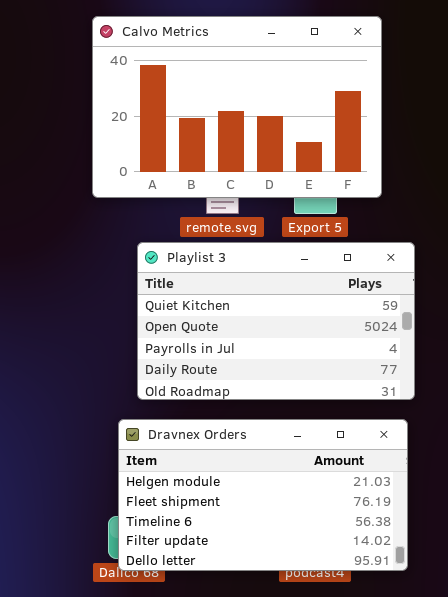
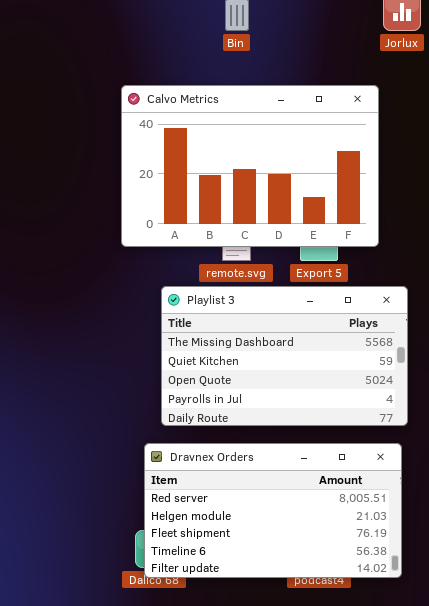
Playlist 3: [137,242,415,400] -> [161,286,408,426], scrolled up 1 row
Dravnex Orders: [118,419,408,571] -> [144,443,402,578], scrolled up 1 row

